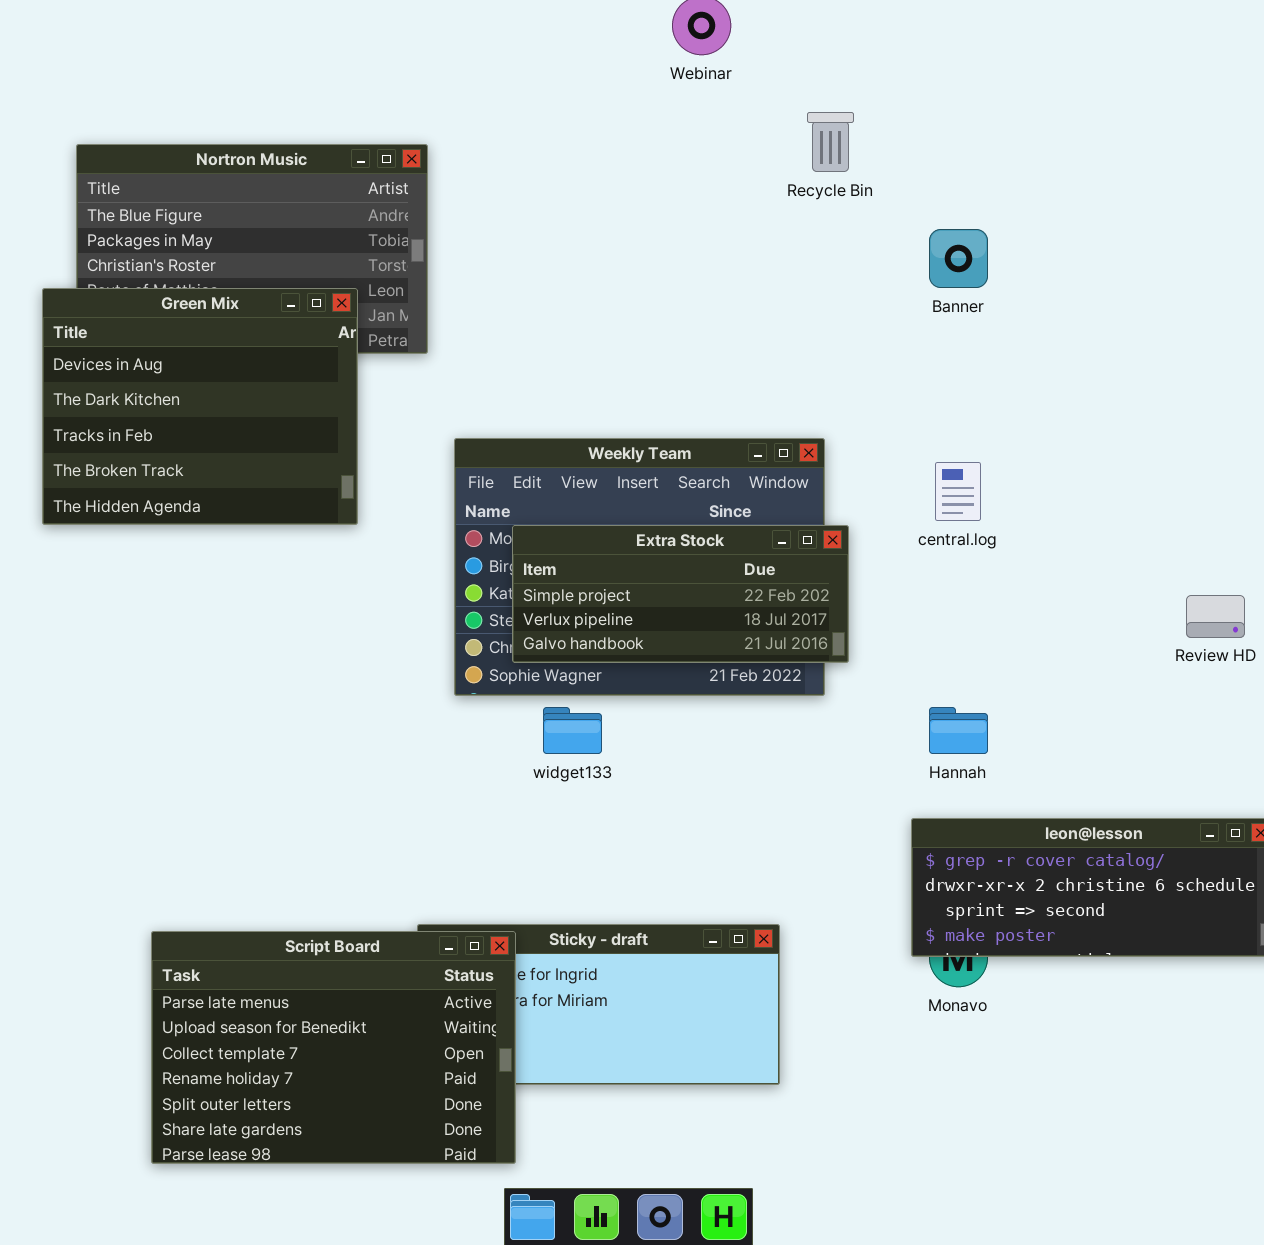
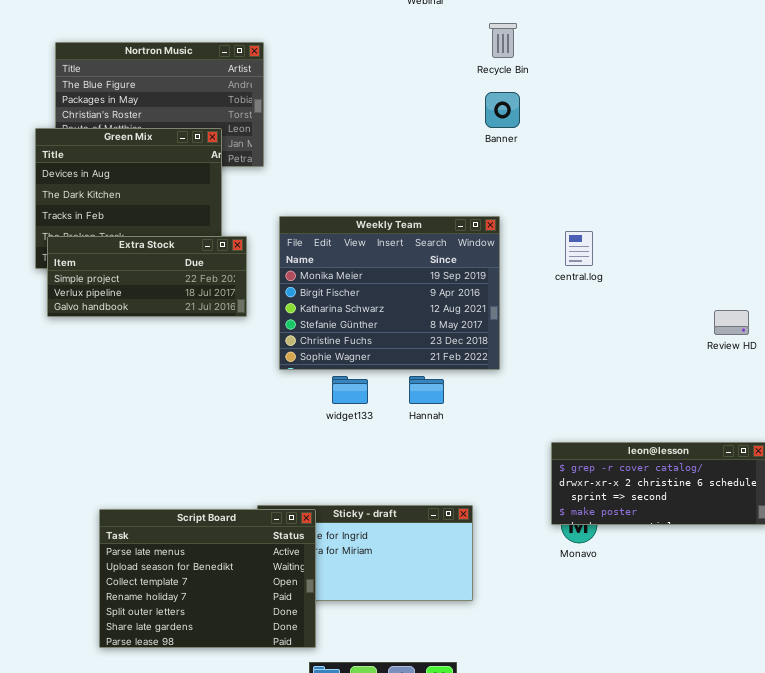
Banner: [929,229,988,288] -> [485,92,520,128], moved
Extra Stock: [512,525,849,663] -> [47,236,247,317], moved
Hannah: [929,707,988,754] -> [409,376,444,404], moved

